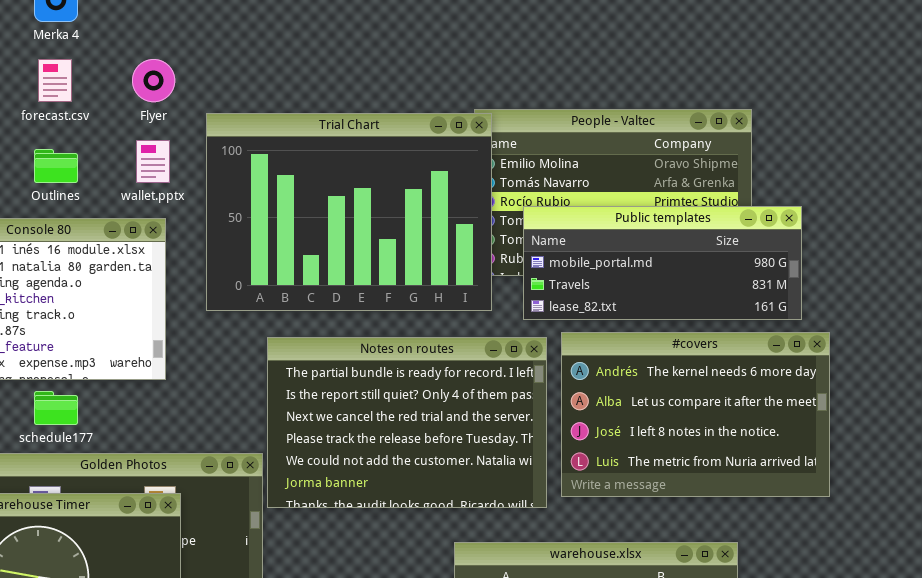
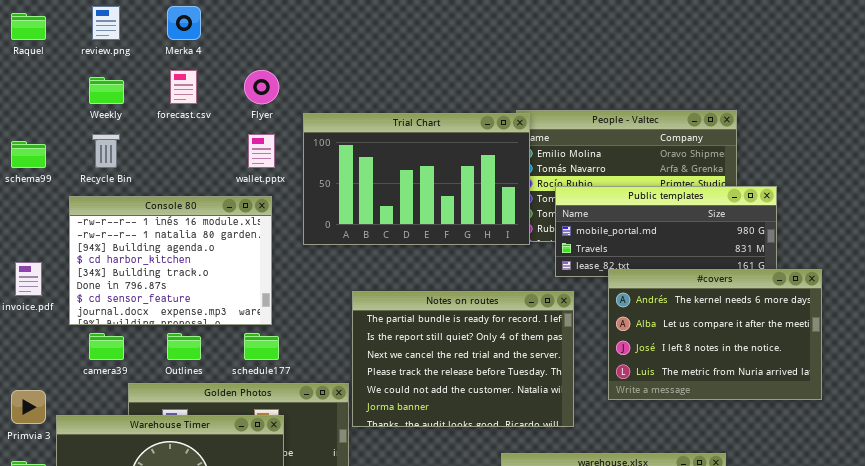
Trial Chart: [206,113,492,311] -> [303,113,530,245], resized
Outlines: [34,149,78,183] -> [167,333,201,360], moved
#covers: [561,332,830,497] -> [608,269,822,400], moved
schedule177: [34,391,78,425] -> [244,333,279,360], moved

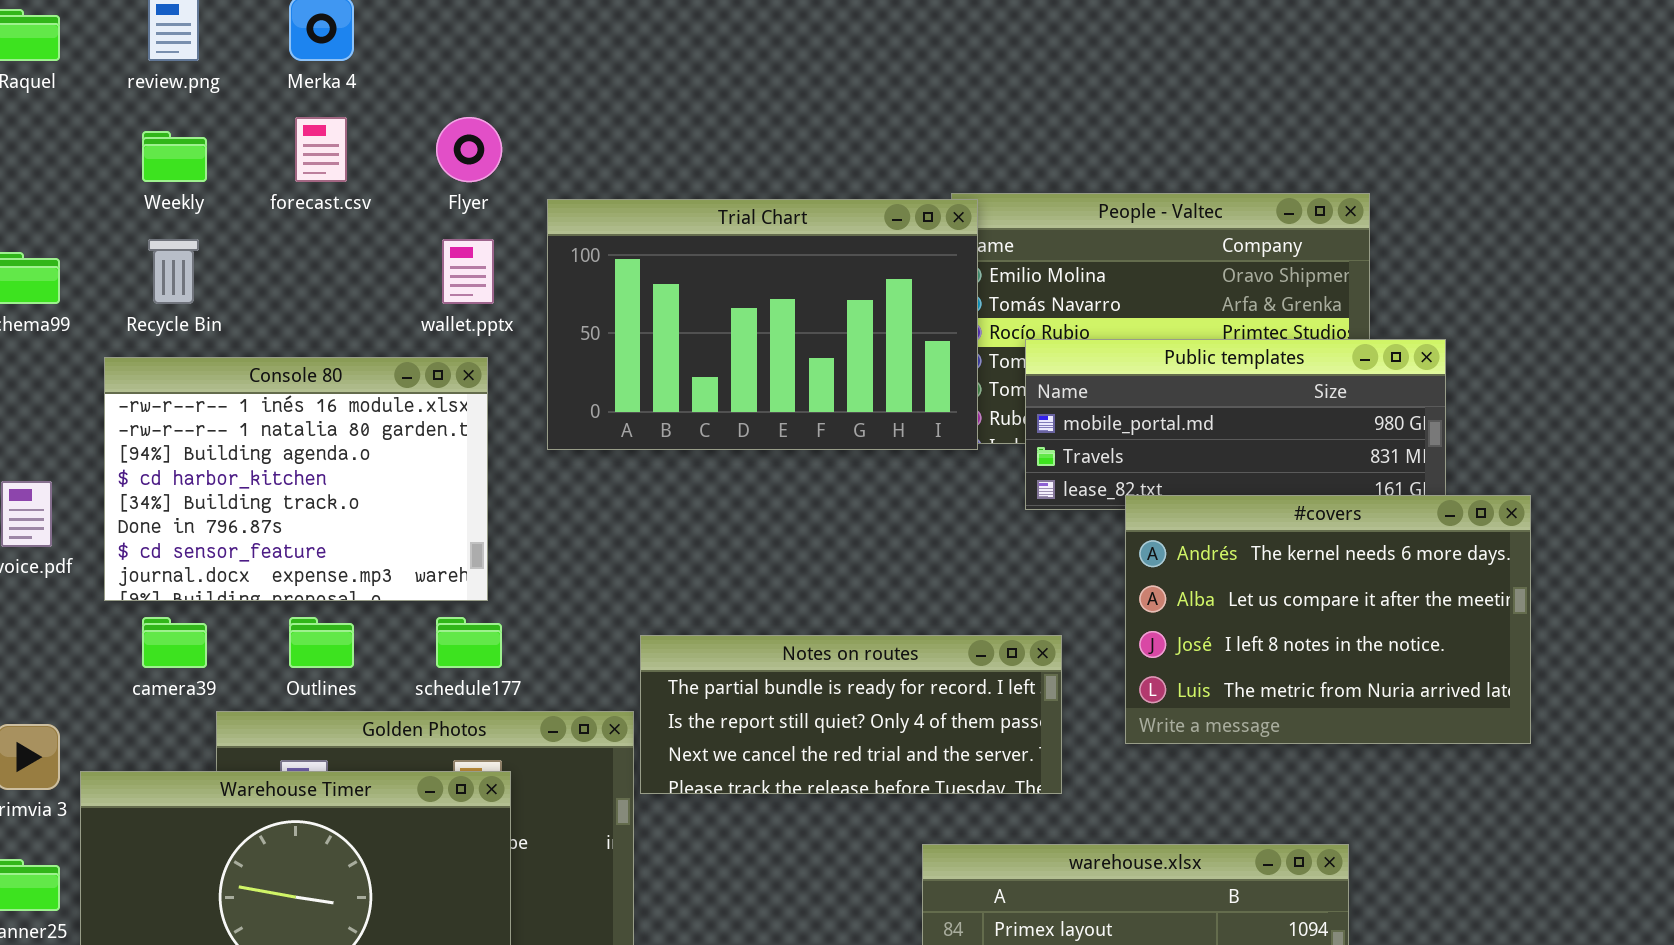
Notes on routes: [352,291,574,427] -> [640,635,1062,794], resized

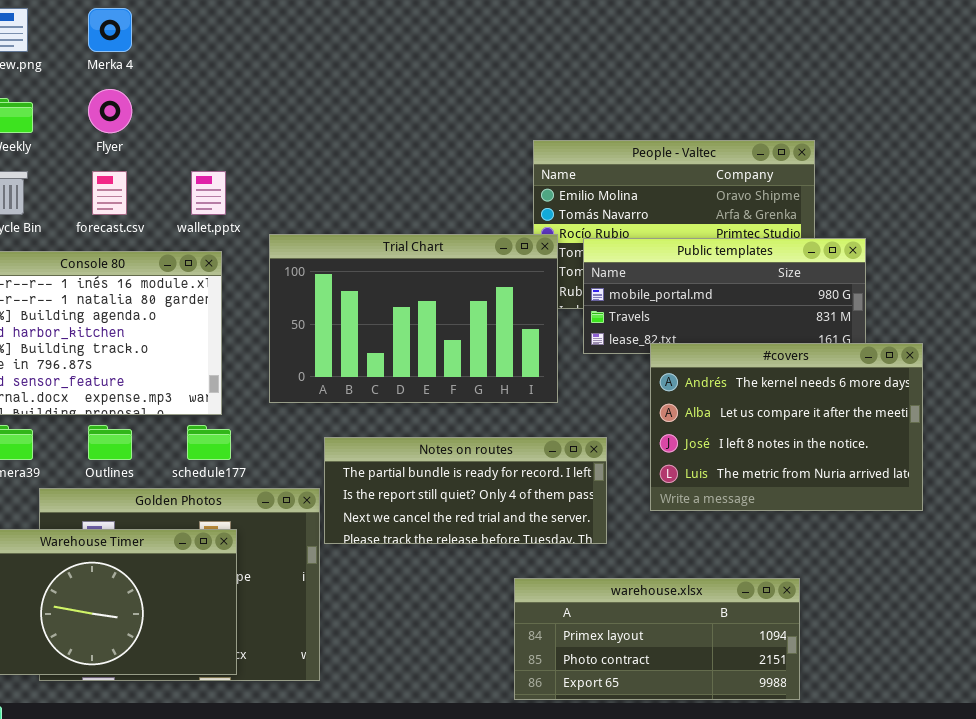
forecast.csv: [295,117,347,182] -> [92,171,127,215], moved
Flyer: [436,117,502,182] -> [88,89,132,133], moved
Trial Chart: [547,199,978,450] -> [269,234,558,403], moved

